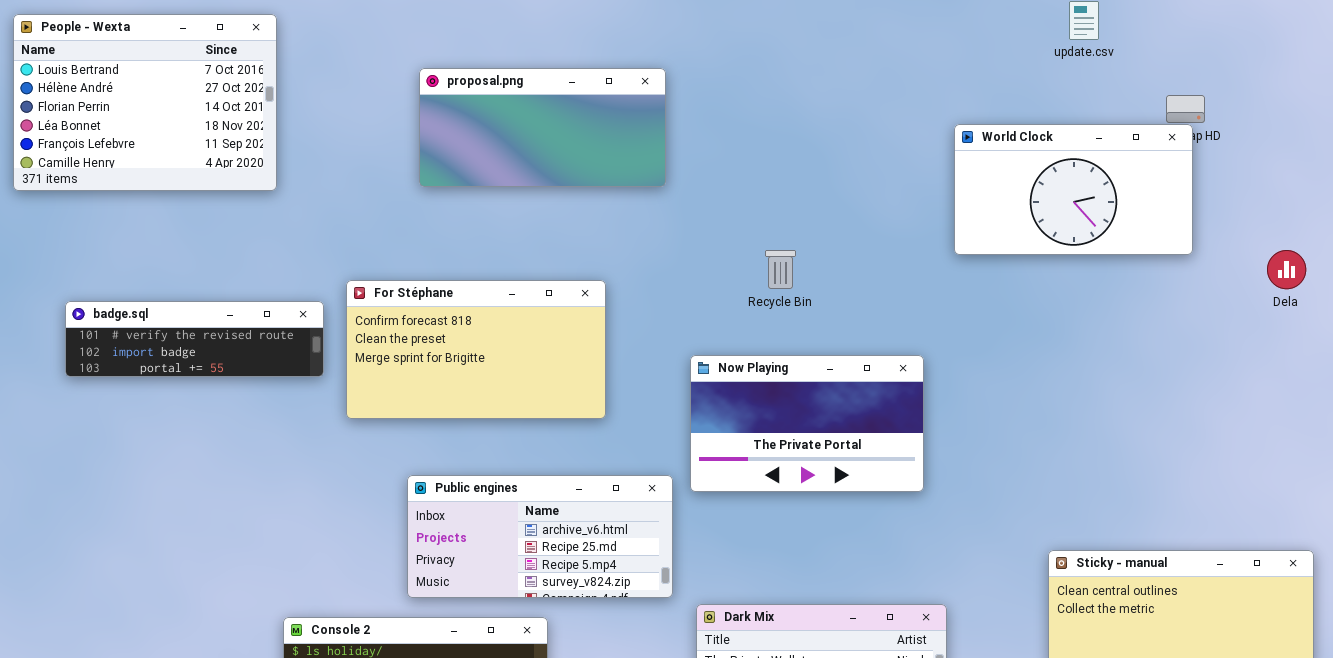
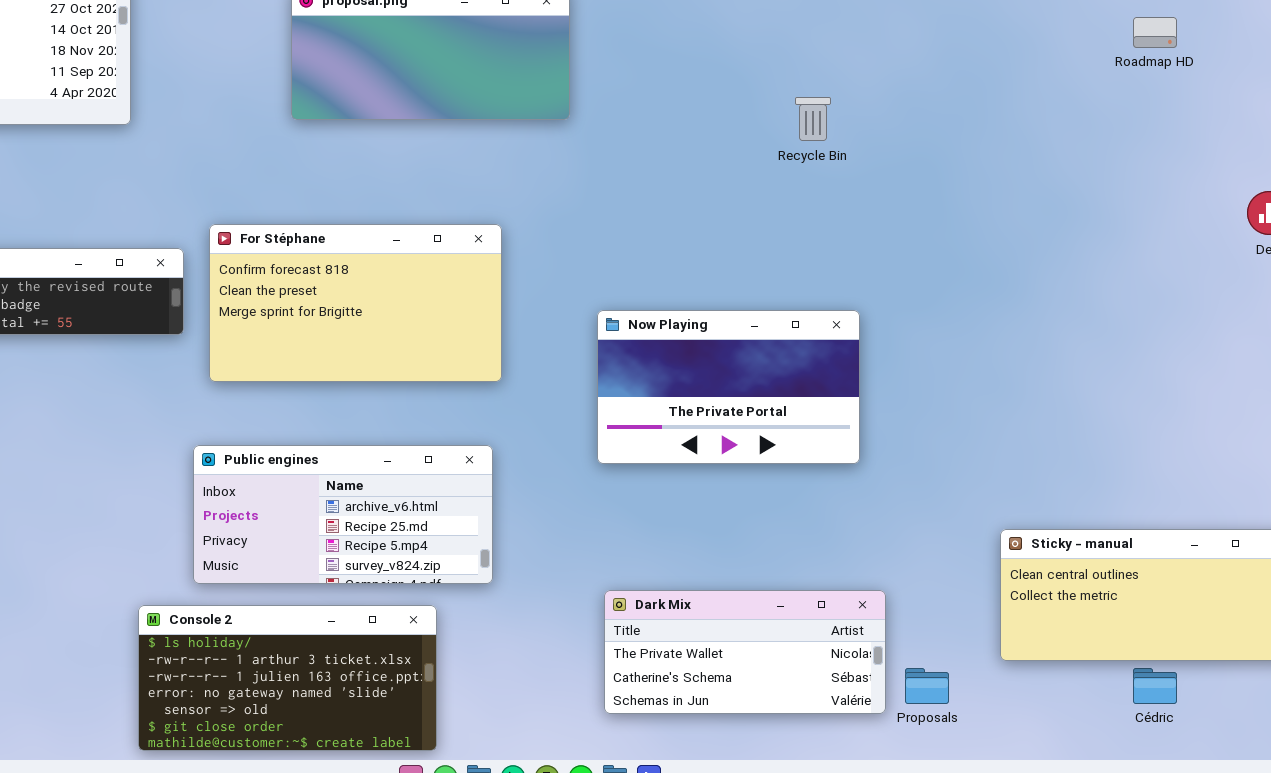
World Clock: [954,124,1193,255] -> none, closed
Recycle Bin: [765,250,796,289] -> [795,97,831,141], moved
Public engines: [407,475,673,598] -> [193,445,493,584], moved

